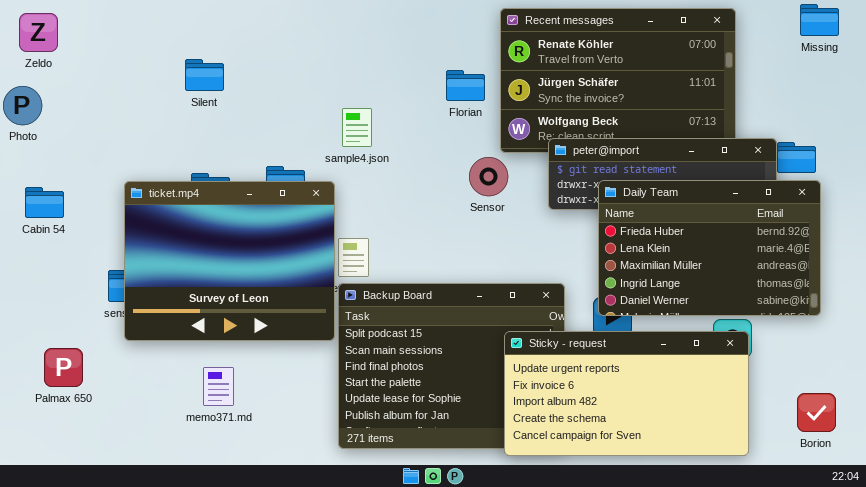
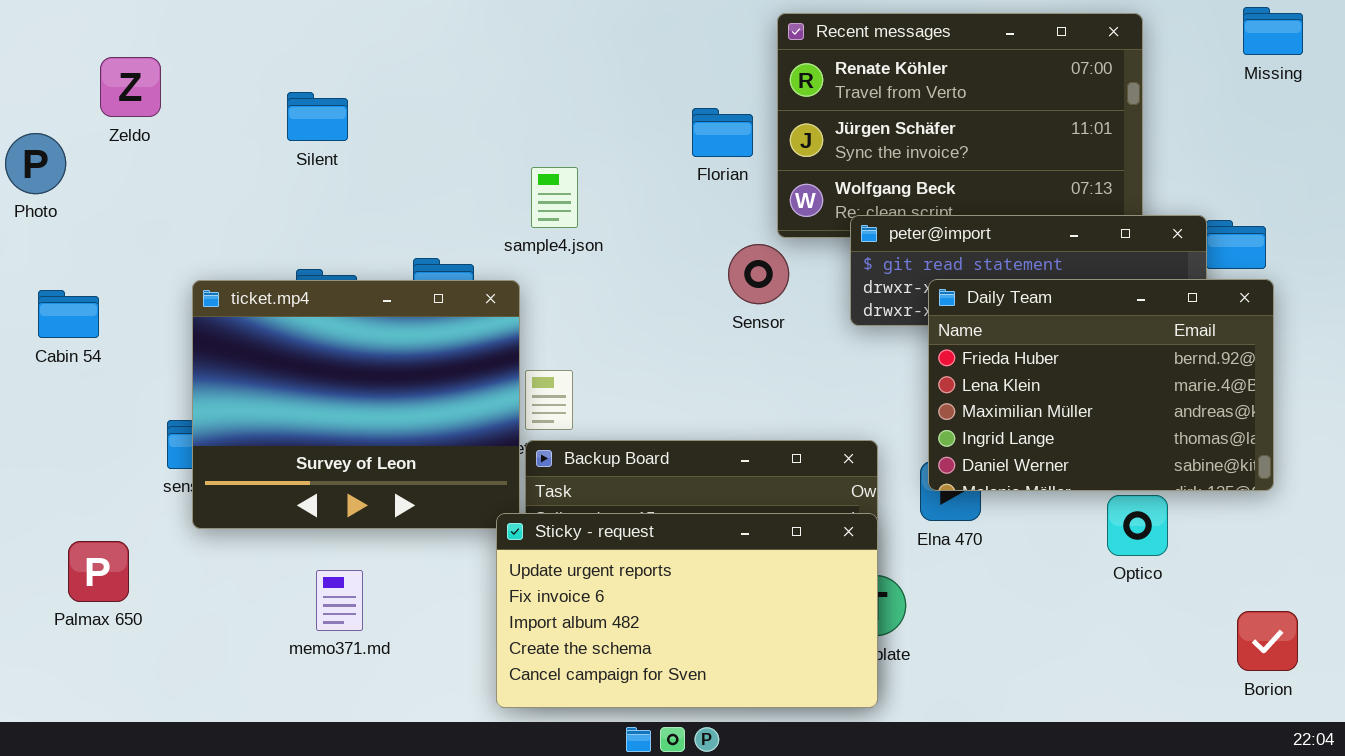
Zeldo: [19,13,58,52] -> [100,57,161,117], moved
Sticky - request: [504,331,749,456] -> [496,513,878,708], moved

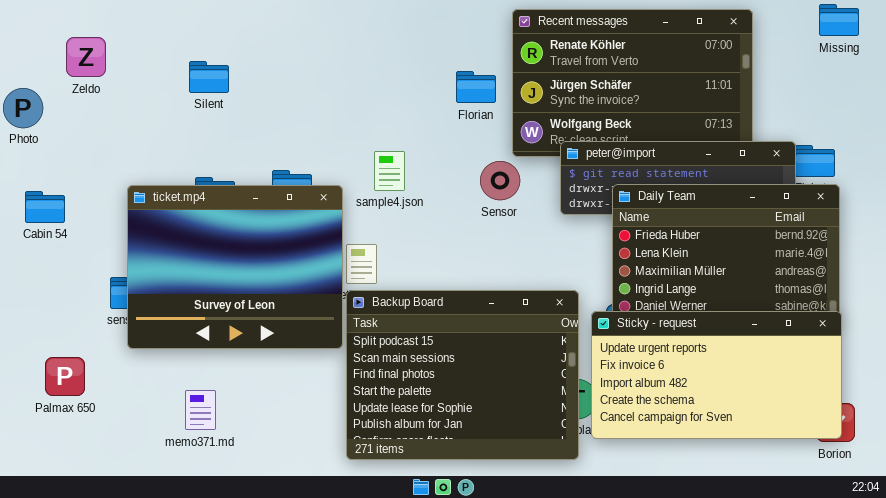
sample4.json: [531,167,578,228] -> [374,151,405,191], moved
Sticky - request: [496,513,878,708] -> [591,311,842,439], moved
memo371.md: [316,570,363,631] -> [185,390,216,430], moved

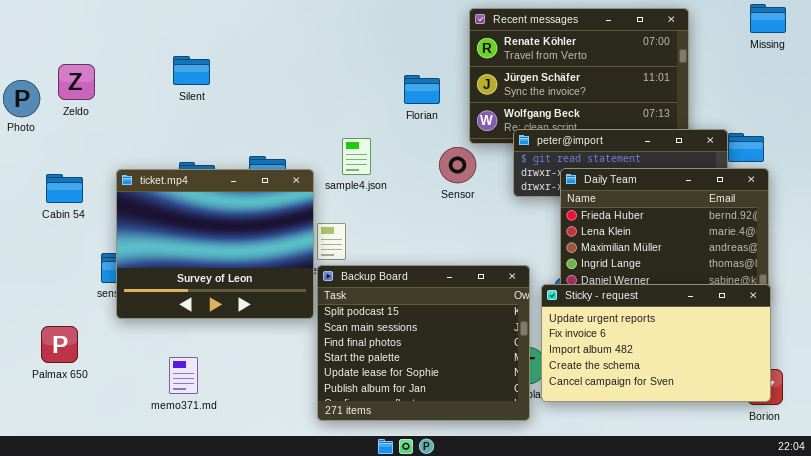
Zeldo: [66,37,106,77] -> [58,64,95,100], moved
Florian: [456,71,496,103] -> [404,75,440,104], moved
Cabin 54: [25,191,65,223] -> [46,174,83,203], moved

